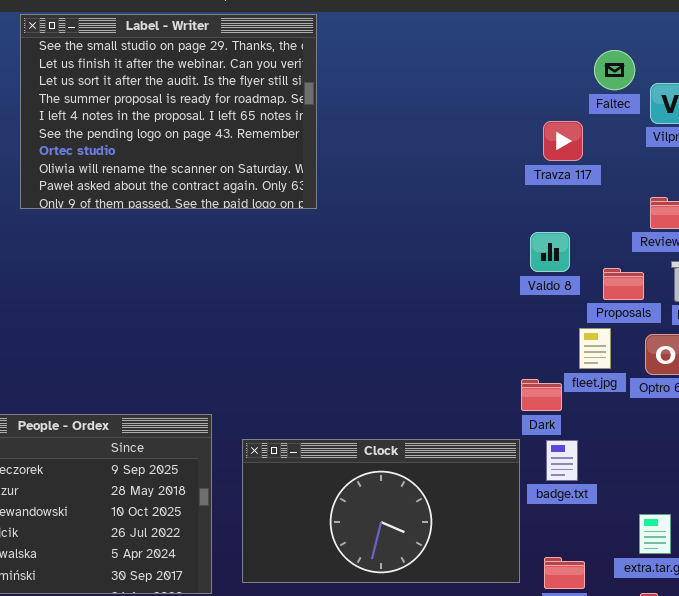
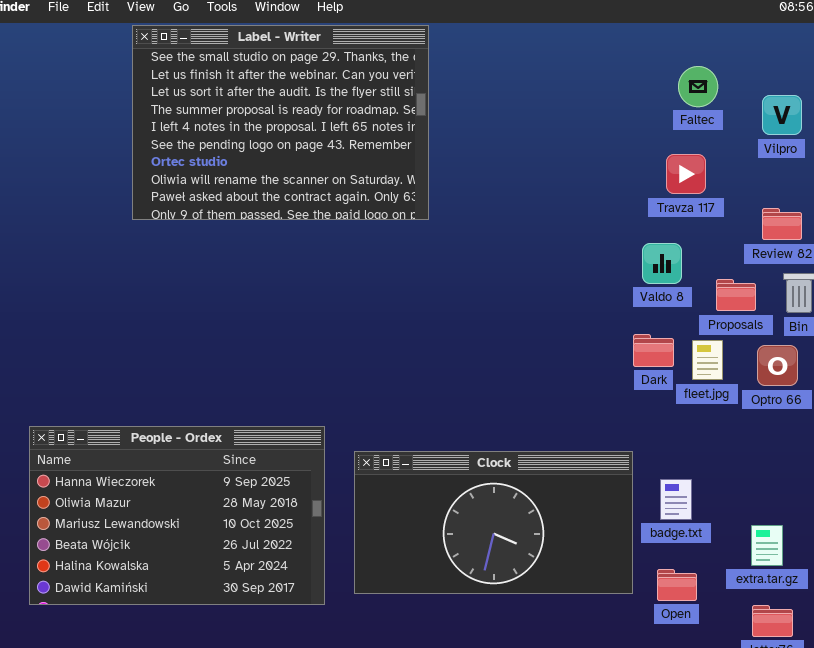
Faltec: [594,50,635,90] -> [678,66,718,107], moved
Travza 117: [543,121,583,161] -> [666,154,706,194], moved
Dark: [521,379,562,411] -> [633,334,674,367], moved
badge.txt: [546,440,578,481] -> [660,479,692,520], moved

